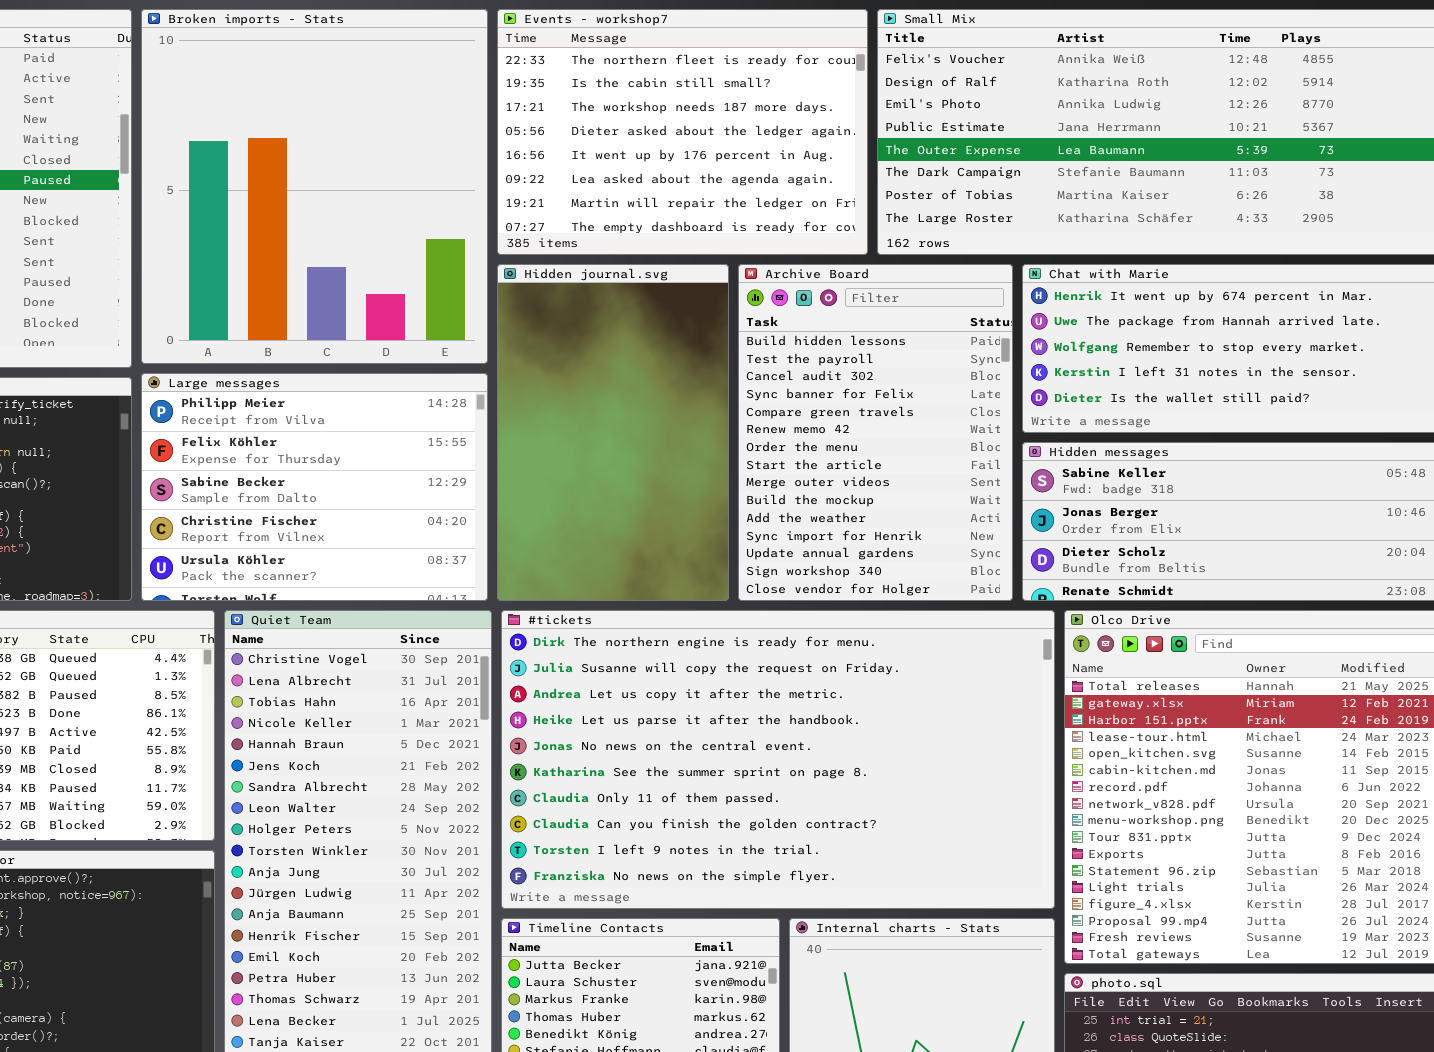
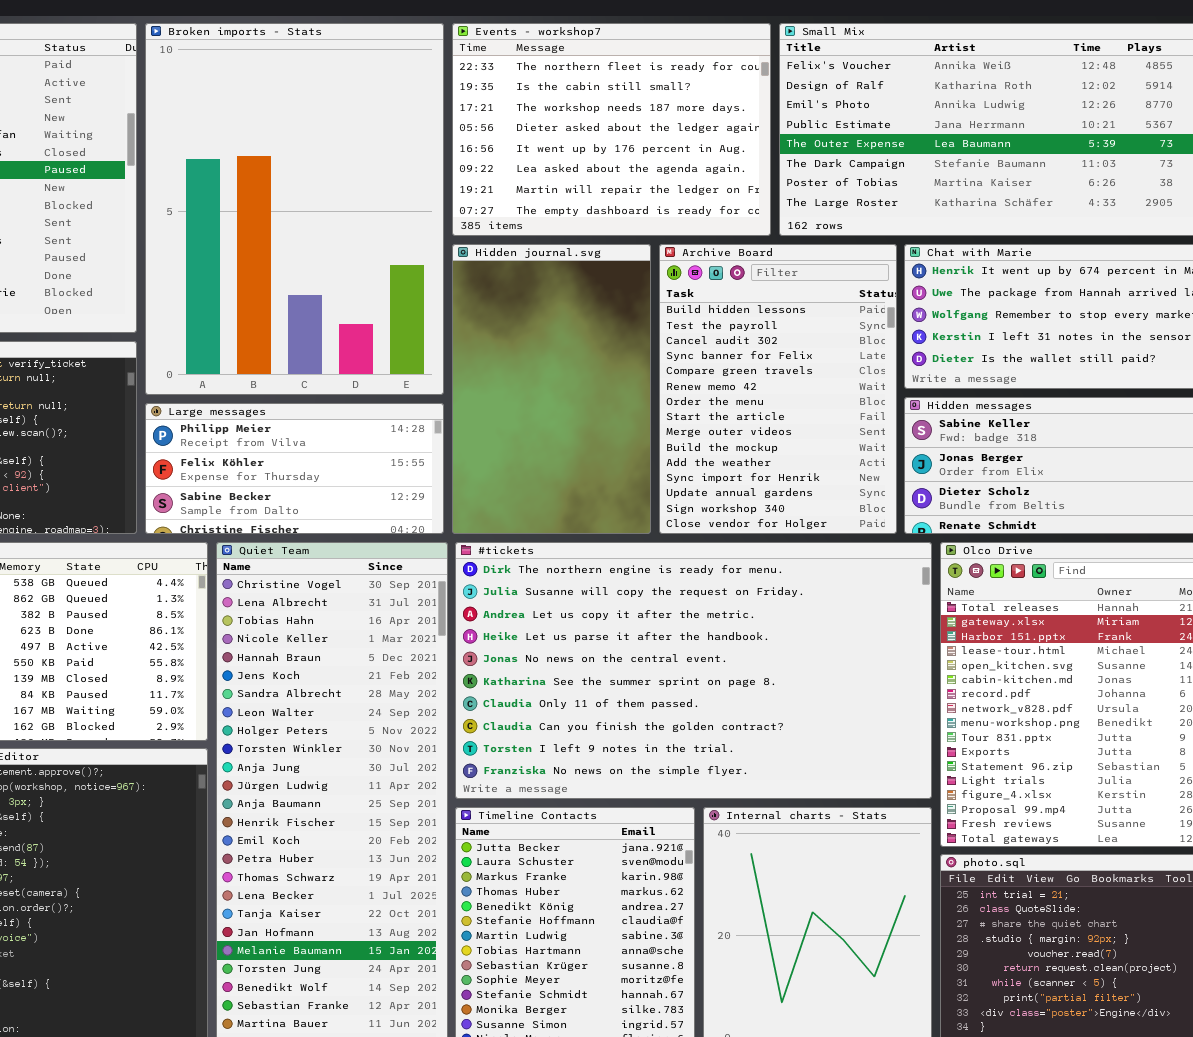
Broken imports - Stats: [141,9,488,364] -> [145,23,444,395], resized
Large messages: [141,373,488,601] -> [145,403,444,534], resized

